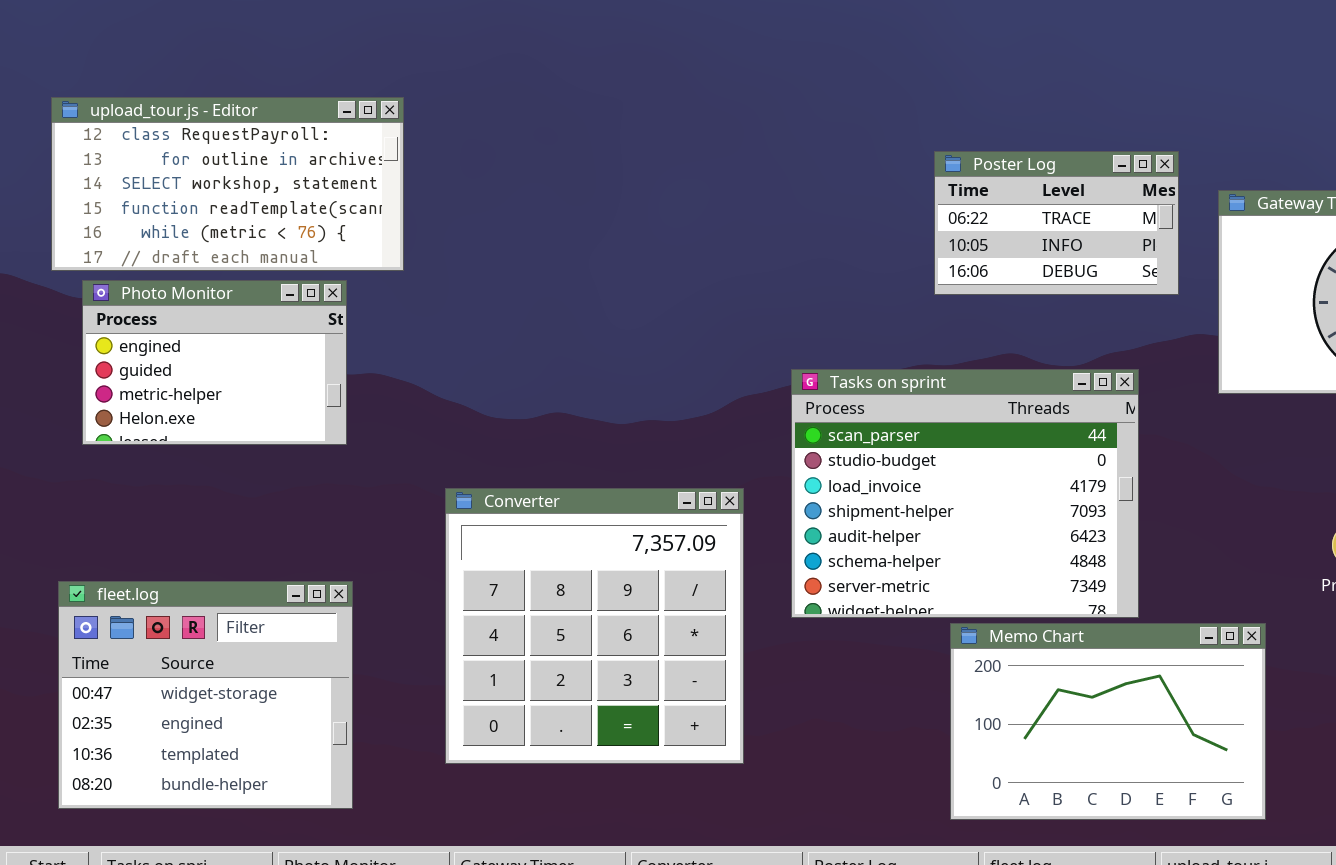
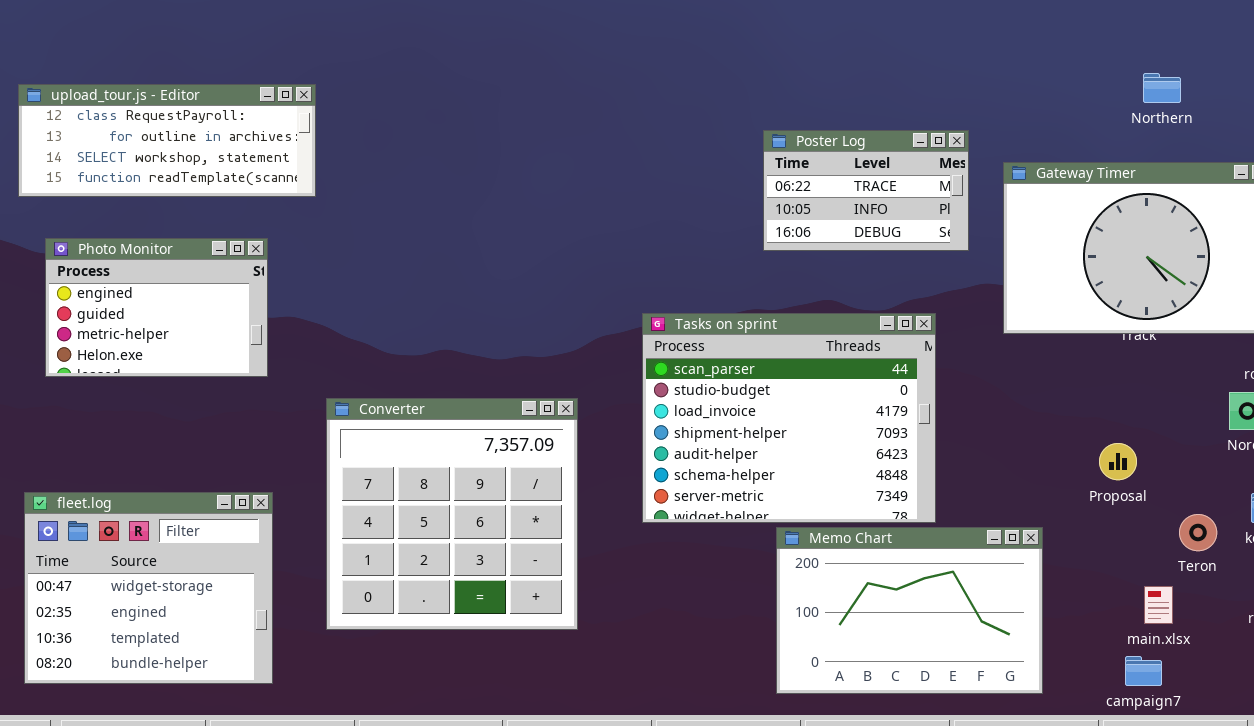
upload_tour.js - Editor: [51,97,404,271] -> [18,84,316,197], resized
Converter: [445,488,744,764] -> [326,398,578,630], moved

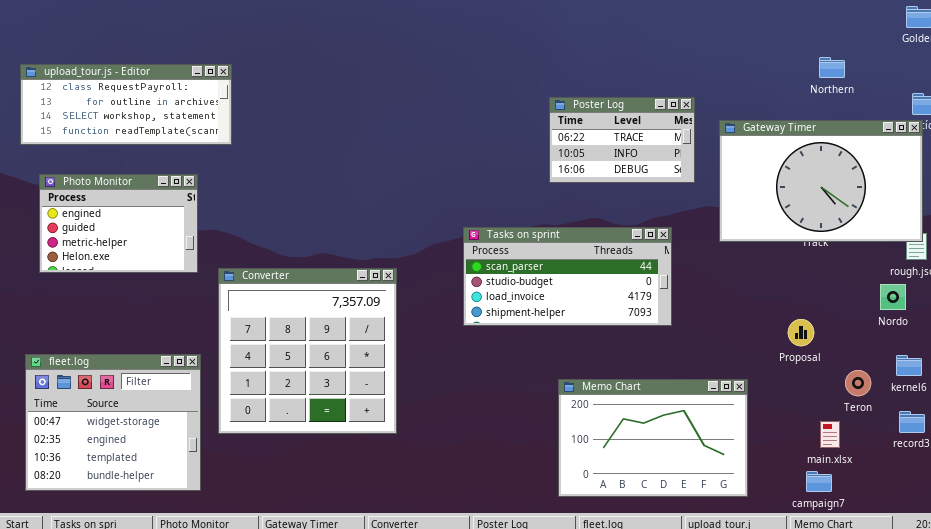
Tasks on sprint: [642,313,936,523] -> [463,227,672,326], resized
Converter: [326,398,578,630] -> [218,268,397,434], moved

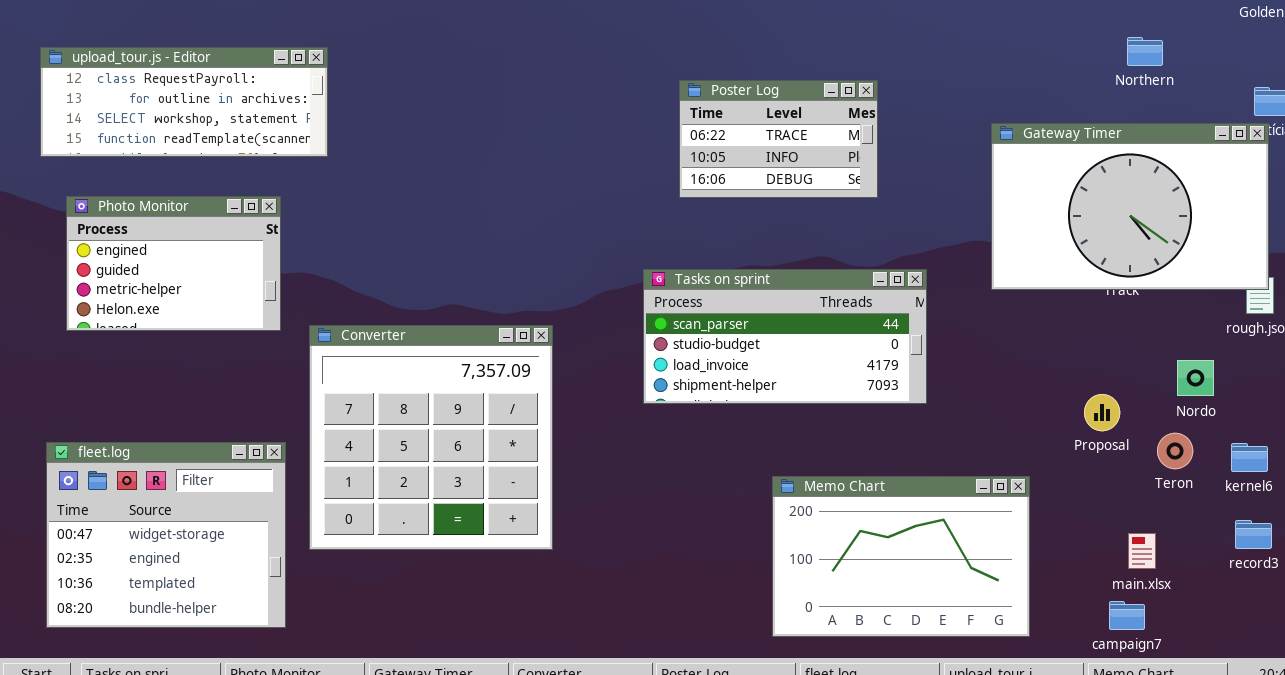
Poster Log: [549,97,695,183] -> [679,80,878,198], moved
Nordo: [880,284,906,310] -> [1177,360,1214,396], moved
Teron: [845,370,871,396] -> [1157,433,1193,469], moved

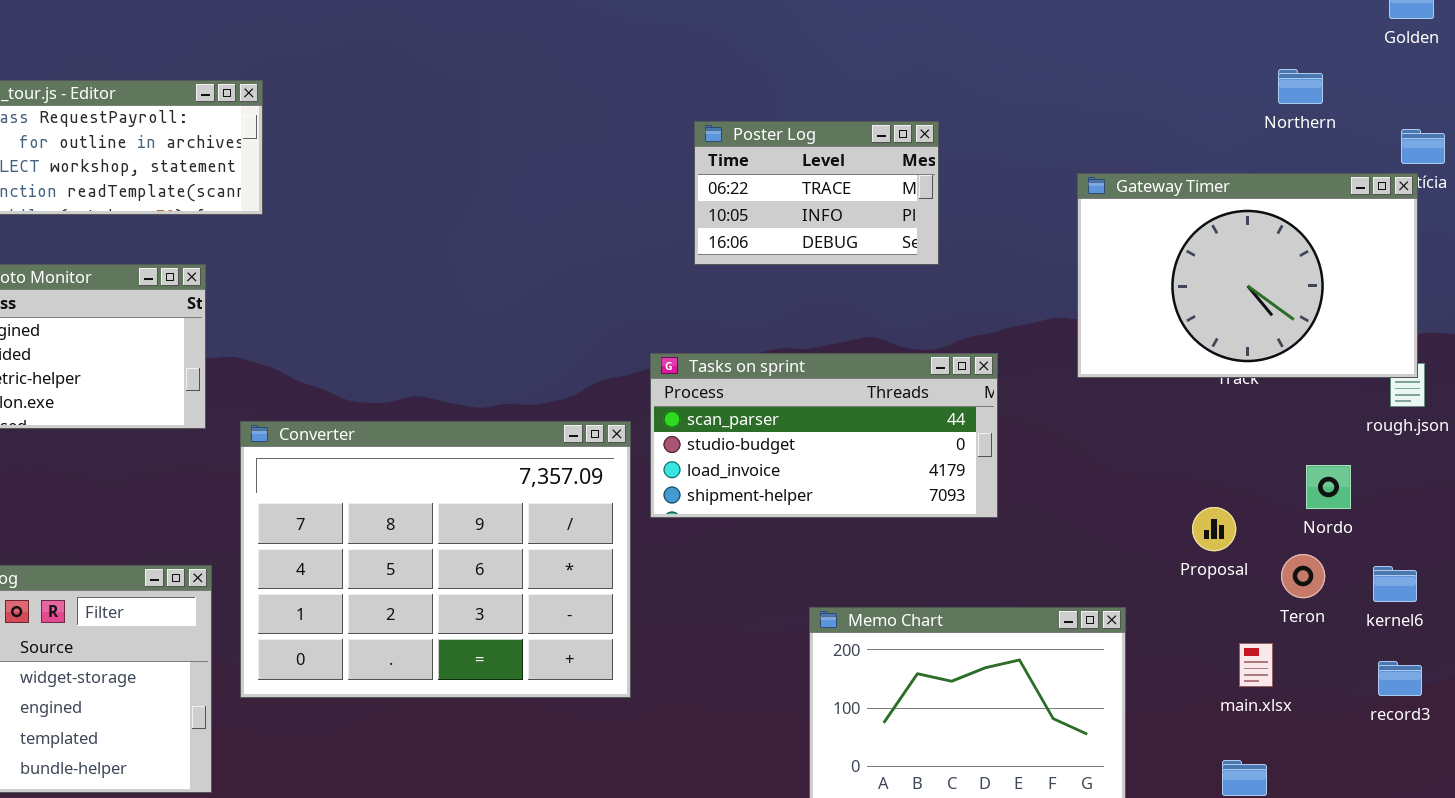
Northern: [1127,37,1163,66] -> [1278,69,1323,104], moved
Converter: [309,325,553,550] -> [240,421,631,698], resized
main.xlsx: [1128,533,1156,569] -> [1239,643,1273,687], moved

